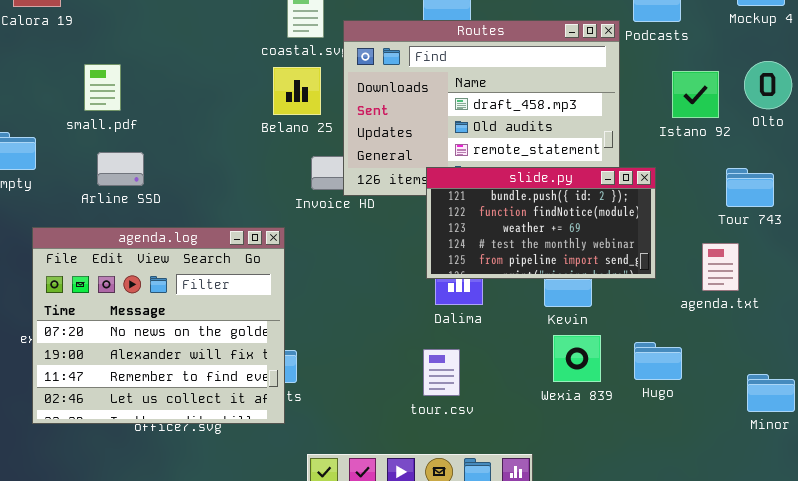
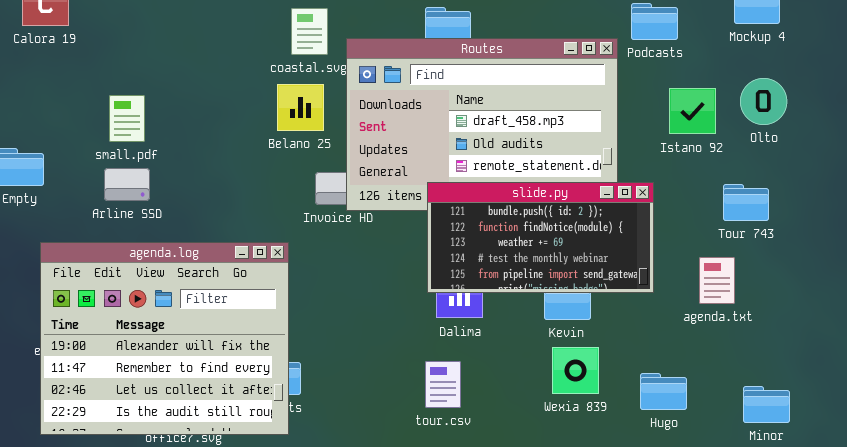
small.pdf: [84,64,121,111] -> [109,95,145,142], moved
agenda.log: [32,227,285,424] -> [40,242,289,435], scrolled down 1 row
Hugo: [634,342,682,380] -> [640,373,687,410], moved

